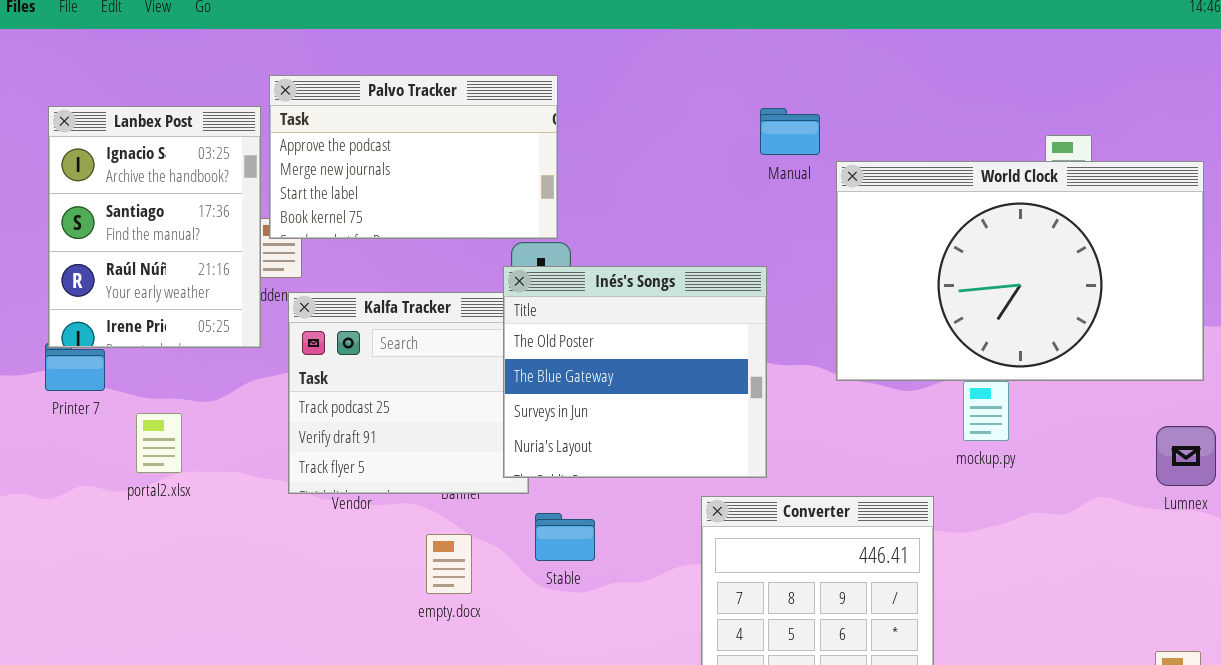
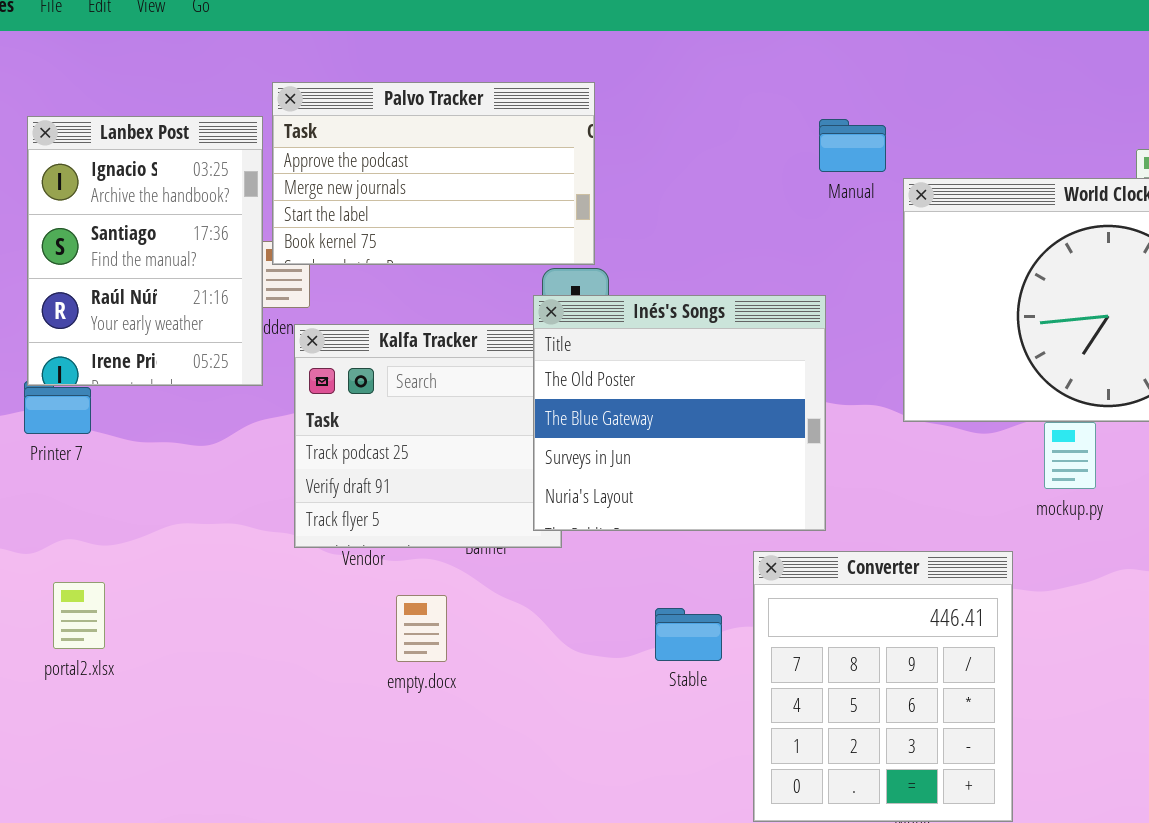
portal2.xlsx: [136,413,182,473] -> [53,582,105,649], moved
Stable: [535,513,595,561] -> [655,608,722,661], moved
empty.docx: [426,534,472,594] -> [396,595,447,662], moved

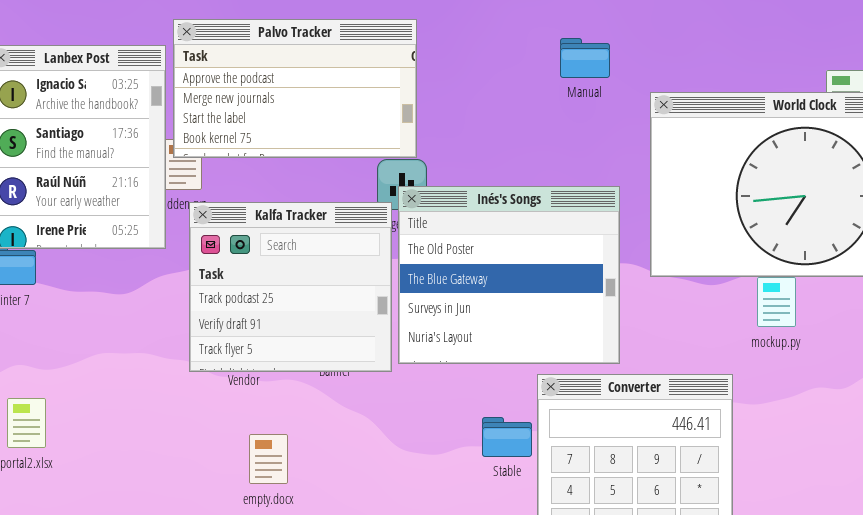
Manual: [819,119,886,172] -> [560,38,610,78], moved
Inés's Songs: [533,295,826,531] -> [398,186,620,364], moved
empty.docx: [396,595,447,662] -> [249,434,288,484], moved
Stable: [655,608,722,661] -> [482,417,532,457], moved

